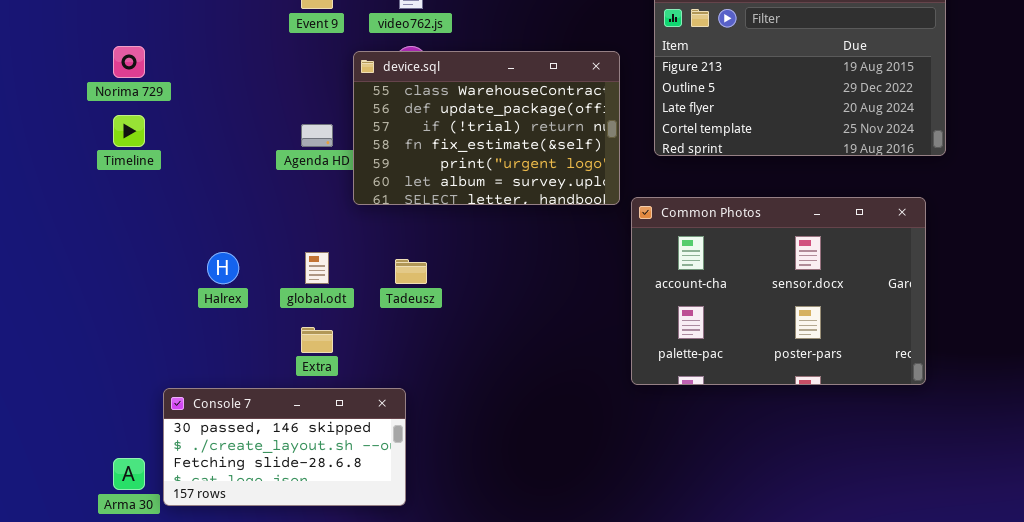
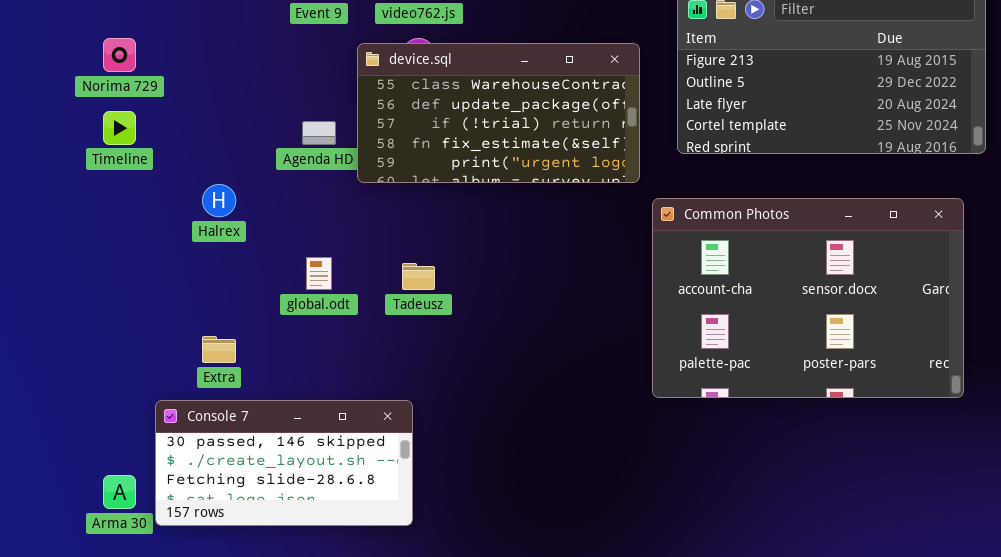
device.sql: [353,51,620,205] -> [357,43,640,183], resized
Halrex: [207,252,239,284] -> [202,184,236,217], moved
Extra: [301,327,333,353] -> [202,336,236,363], moved

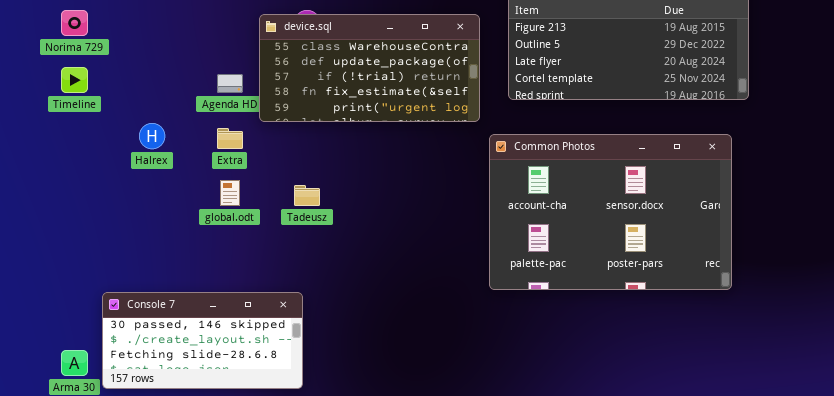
Extra: [202,336,236,363] -> [217,128,243,149], moved

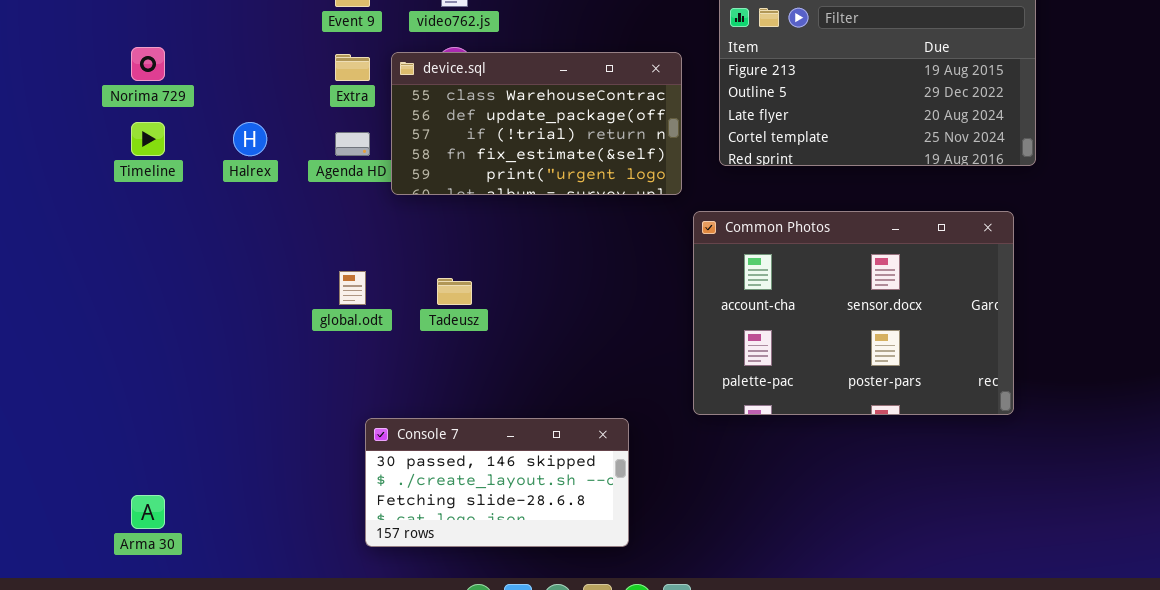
Halrex: [139,123,165,149] -> [233,122,267,156], moved
Extra: [217,128,243,149] -> [335,54,370,81], moved
Console 7: [102,292,303,389] -> [365,418,629,547], moved

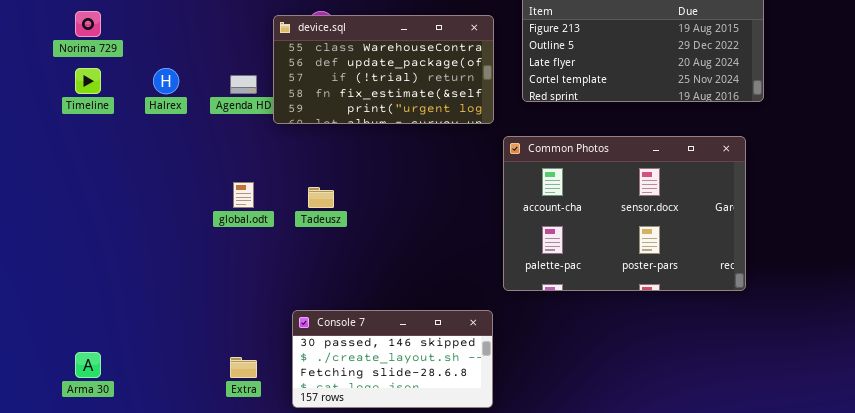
Extra: [335,54,370,81] -> [230,357,257,378], moved
Console 7: [365,418,629,547] -> [292,310,493,408], moved

